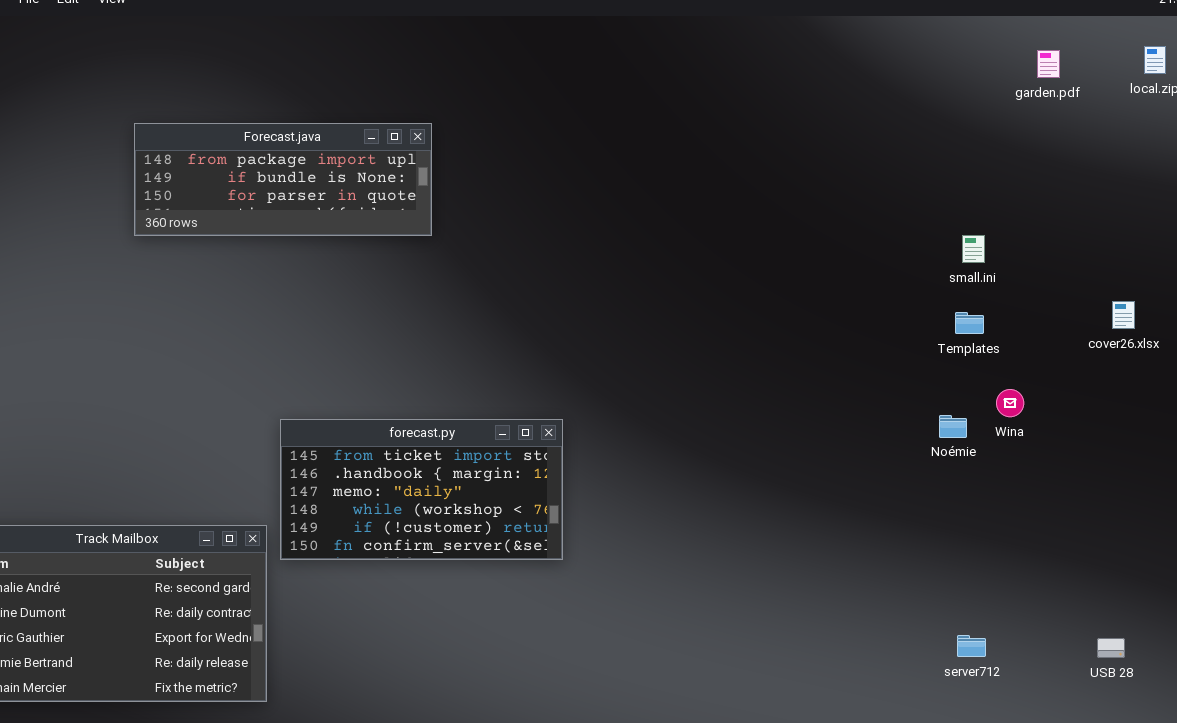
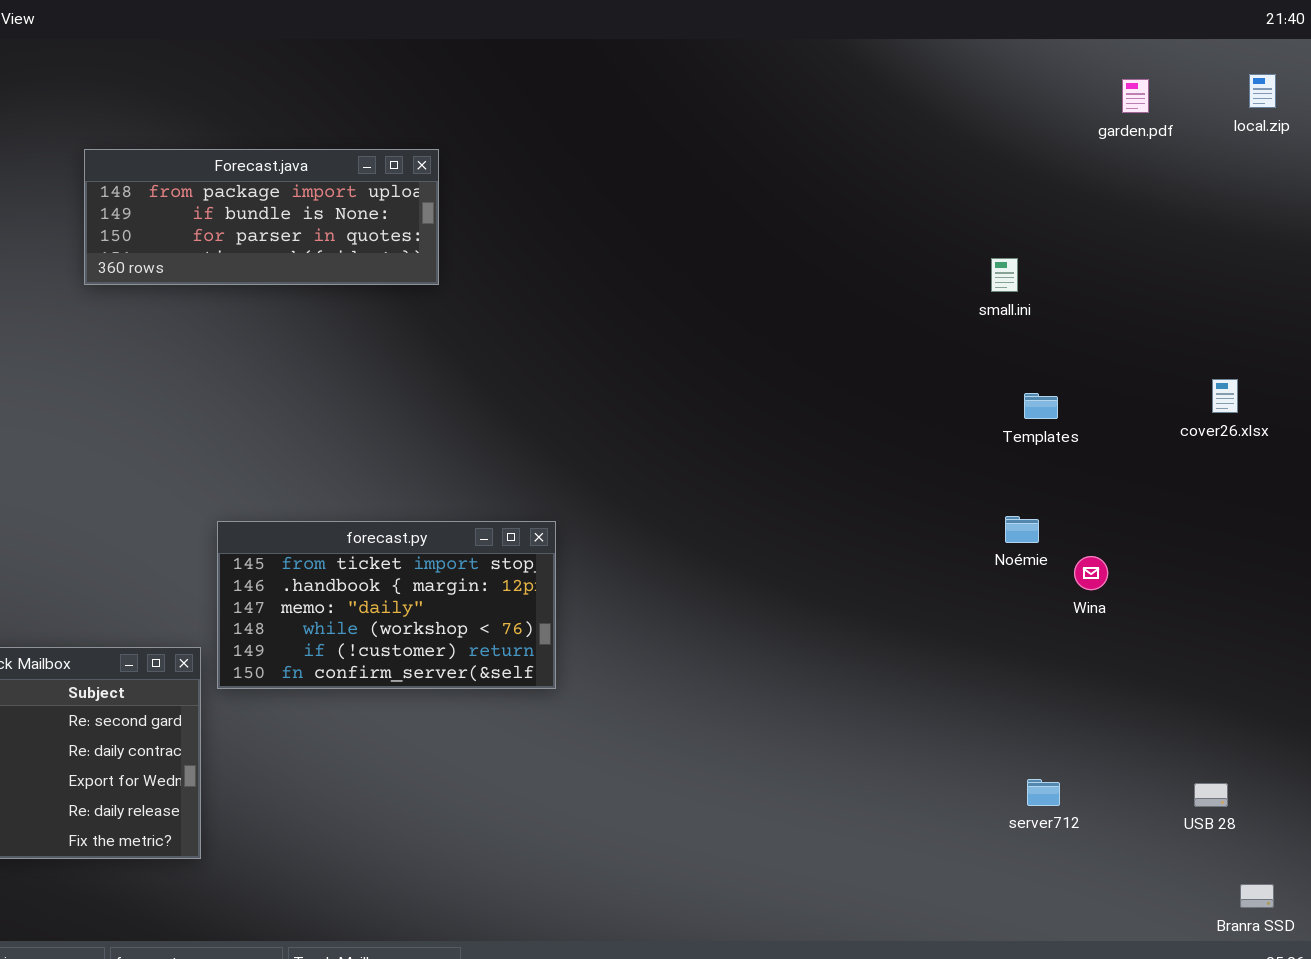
Forecast.java: [134,123,432,236] -> [84,149,439,285], moved
small.ini: [962,235,985,263] -> [991,258,1018,292], moved
Wina: [996,389,1024,417] -> [1074,556,1108,590], moved

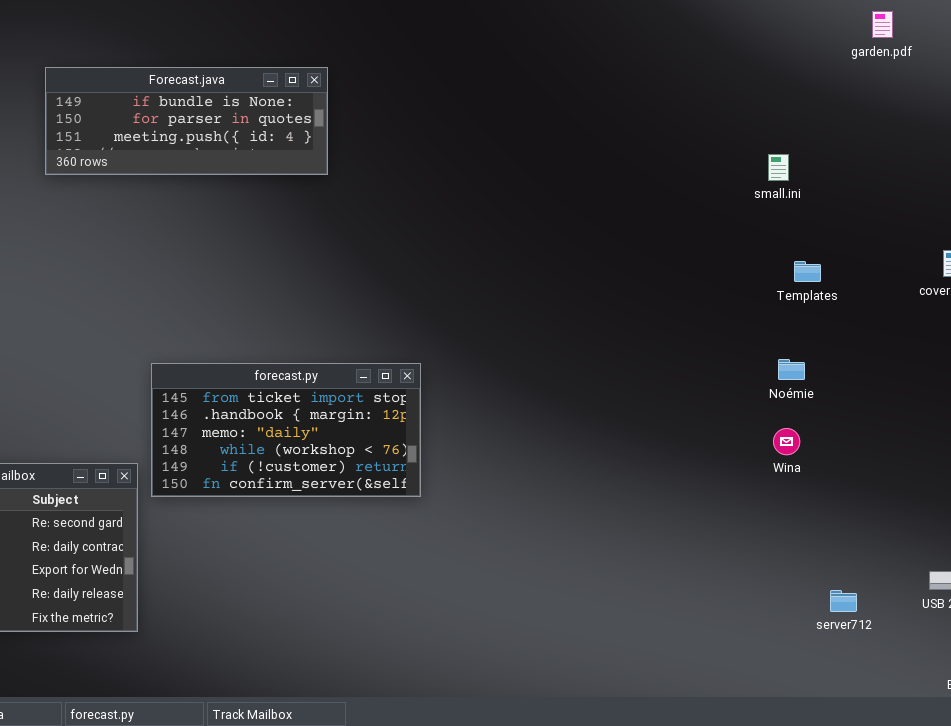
Forecast.java: [84,149,439,285] -> [45,67,328,175], scrolled down 1 row
Wina: [1074,556,1108,590] -> [773,428,800,455], moved
server712: [1027,779,1060,806] -> [830,590,857,612], moved

